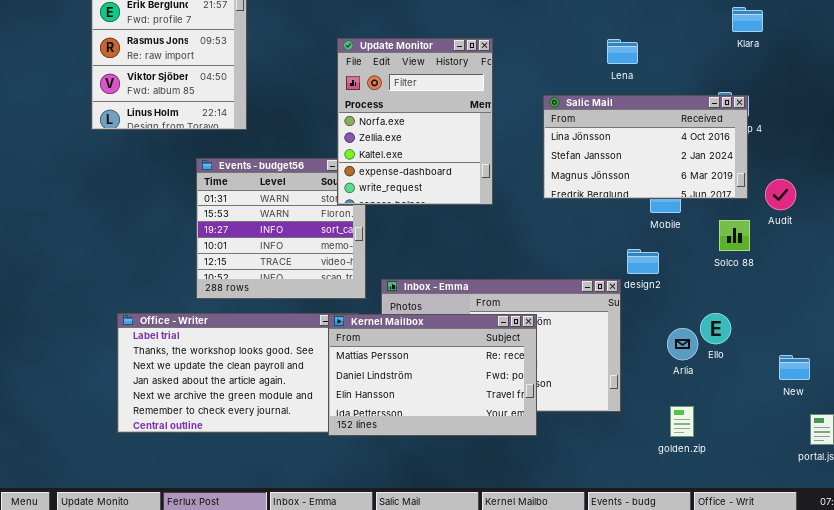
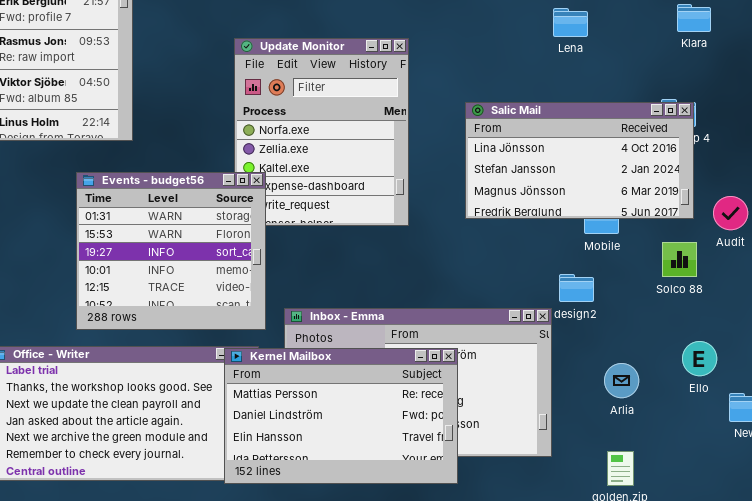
Lena: [607,39,638,64] -> [553,8,588,37], moved
Events - budget56: [196,158,366,299] -> [76,172,266,330], raised
Ello: [700,313,731,344] -> [682,341,717,376], moved

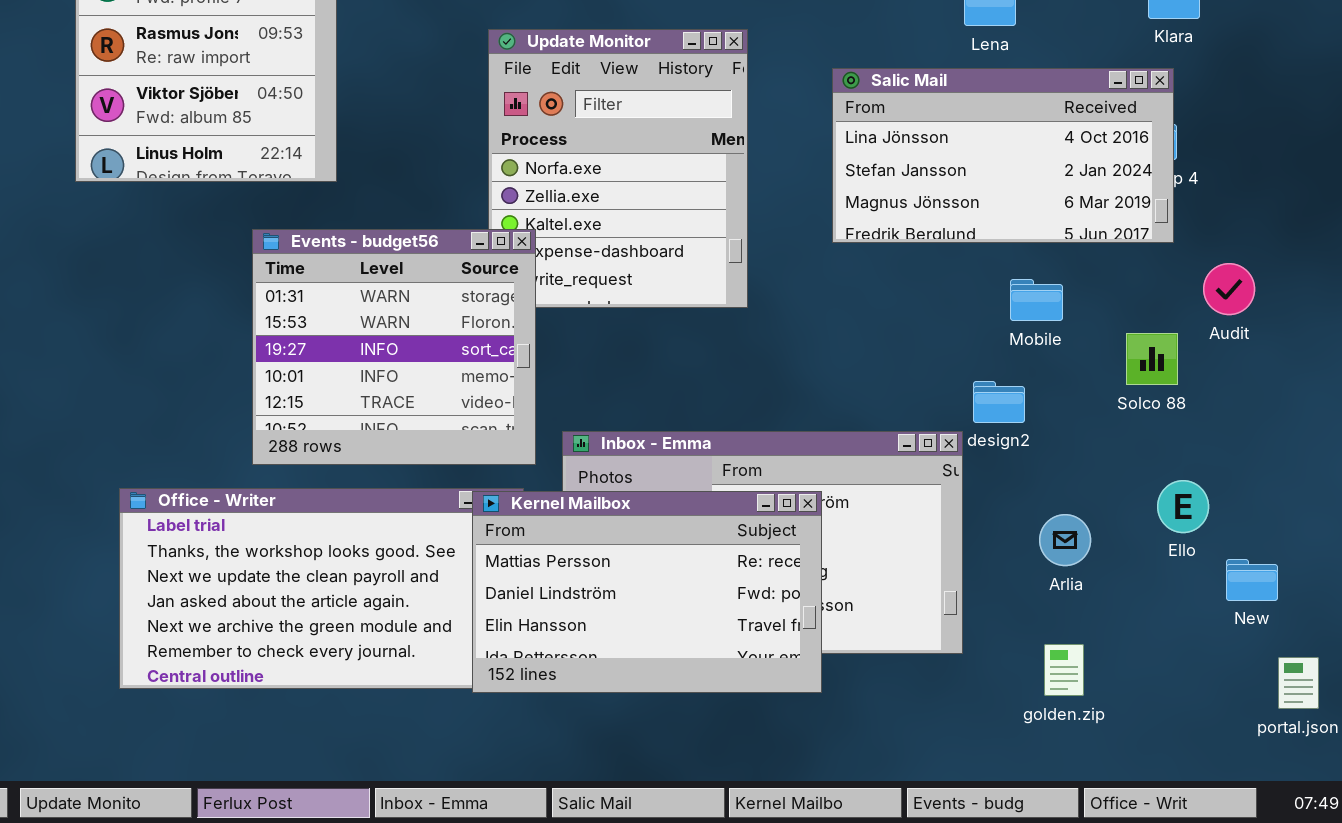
Salic Mail: [465,102,694,219] -> [832,68,1174,243], moved

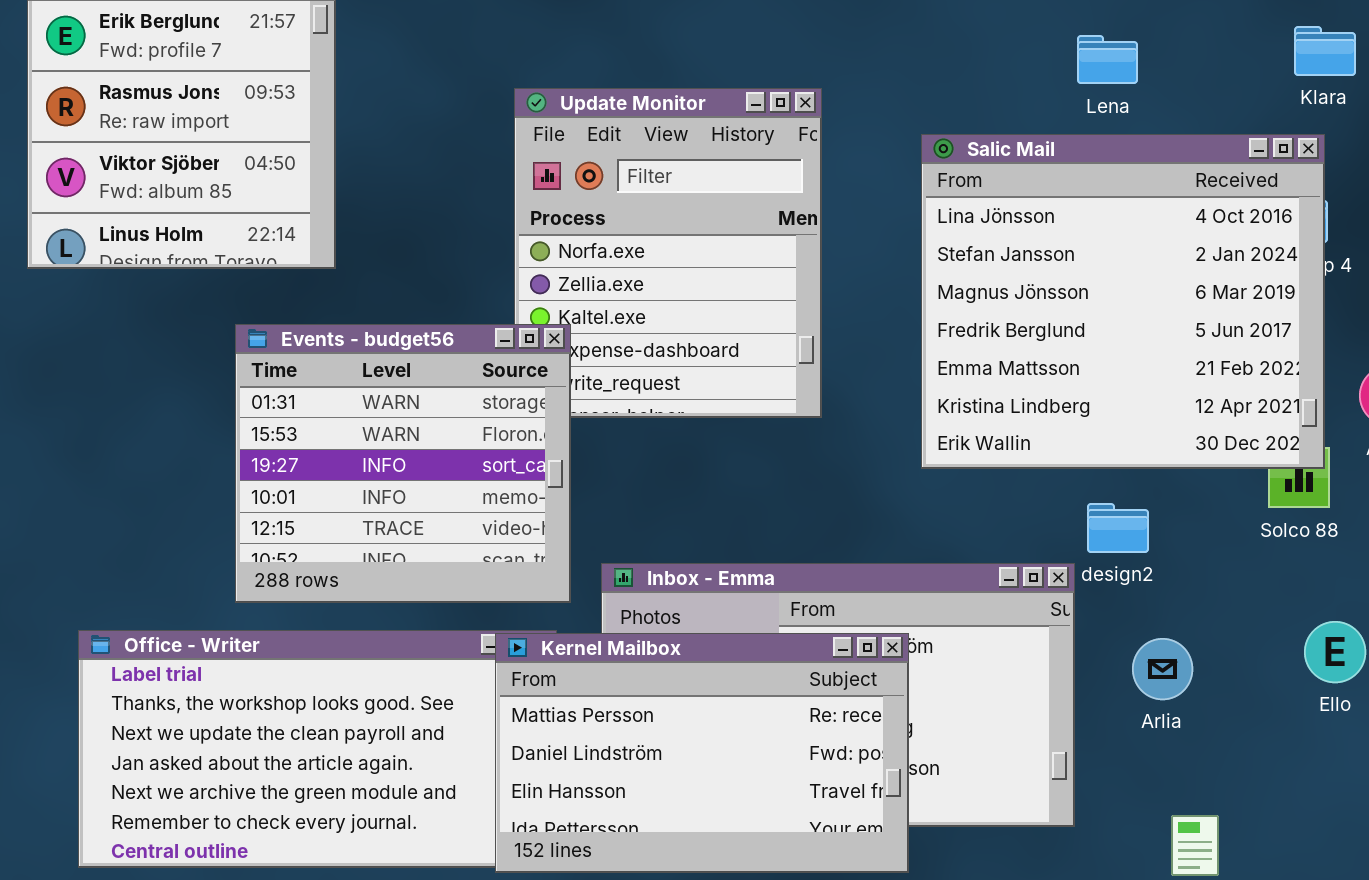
Salic Mail: [832,68,1174,243] -> [921,134,1325,469], resized
Arlia: [1039,514,1091,566] -> [1132,638,1193,700], moved

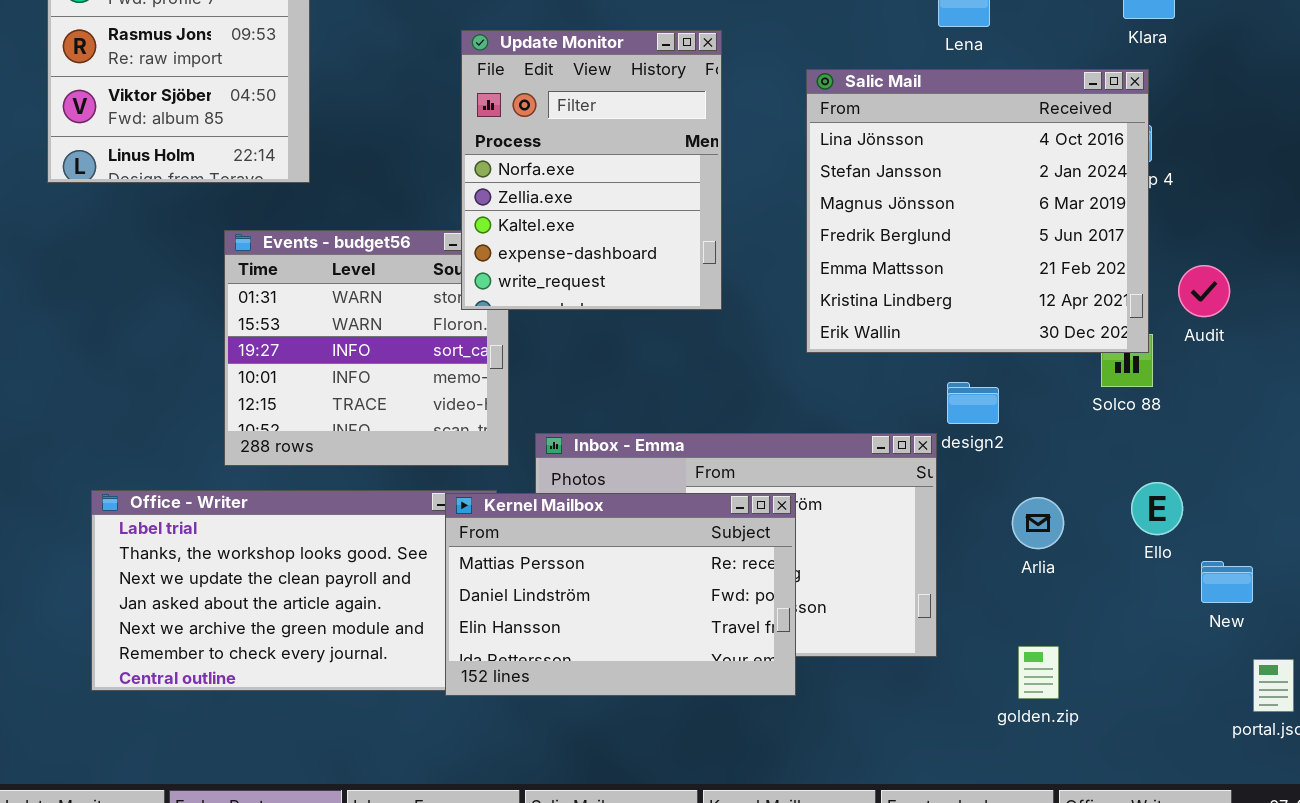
Update Monitor: [514,88,822,418] -> [461,30,722,310], raised
Arlia: [1132,638,1193,700] -> [1012,497,1064,549], moved

